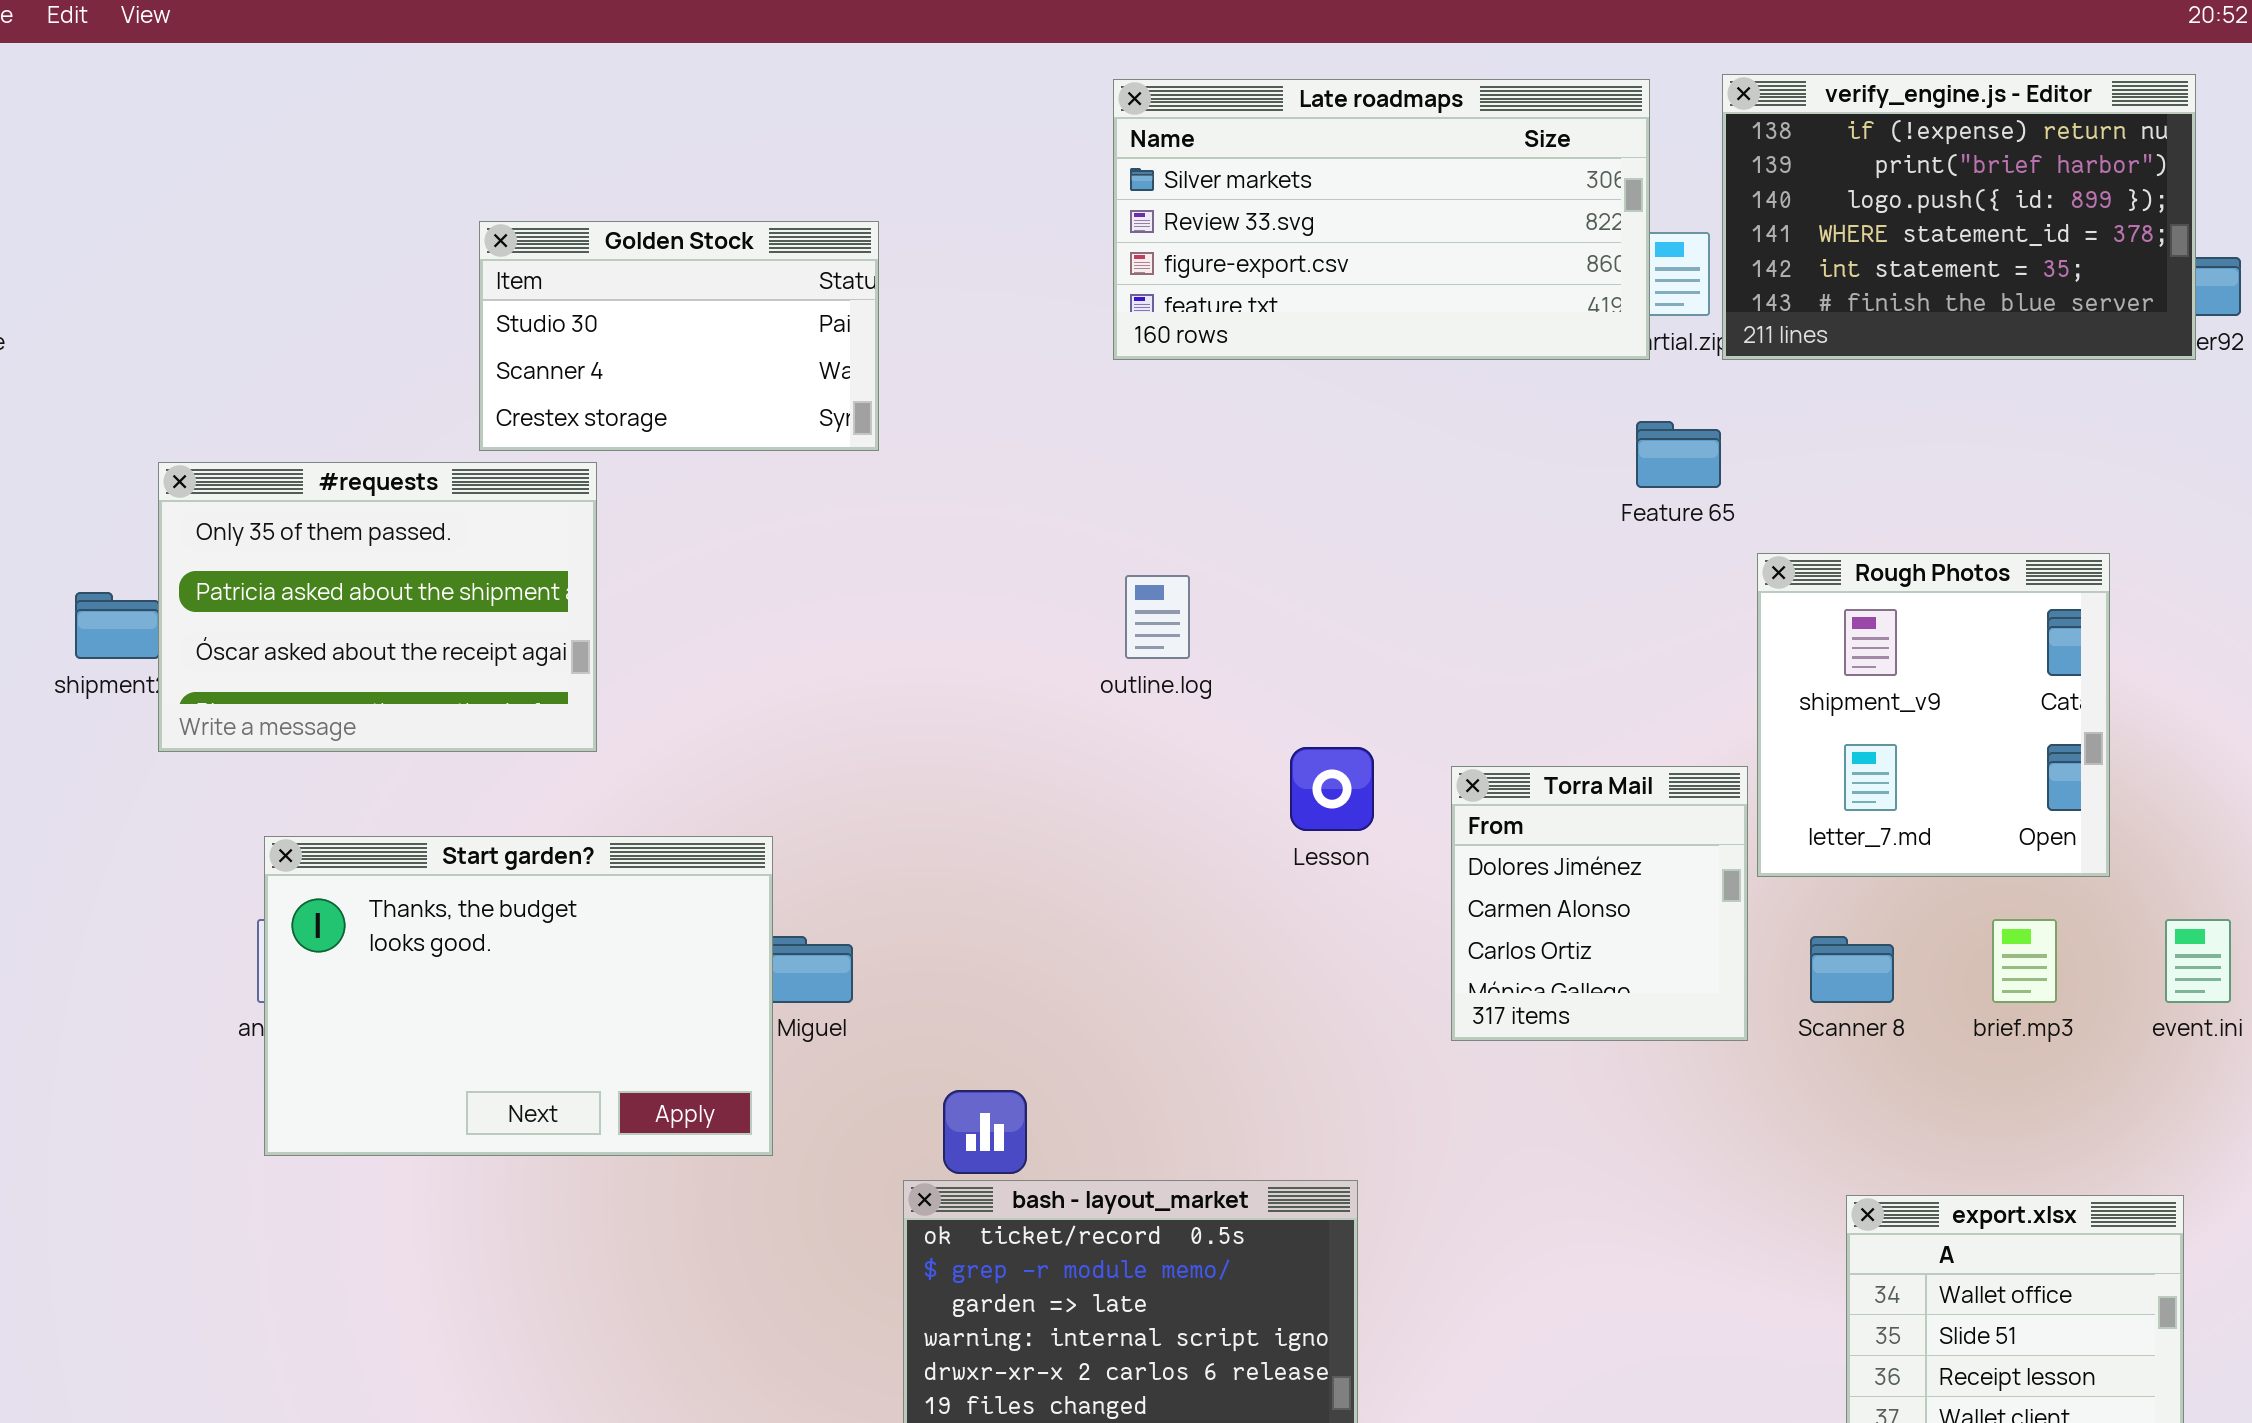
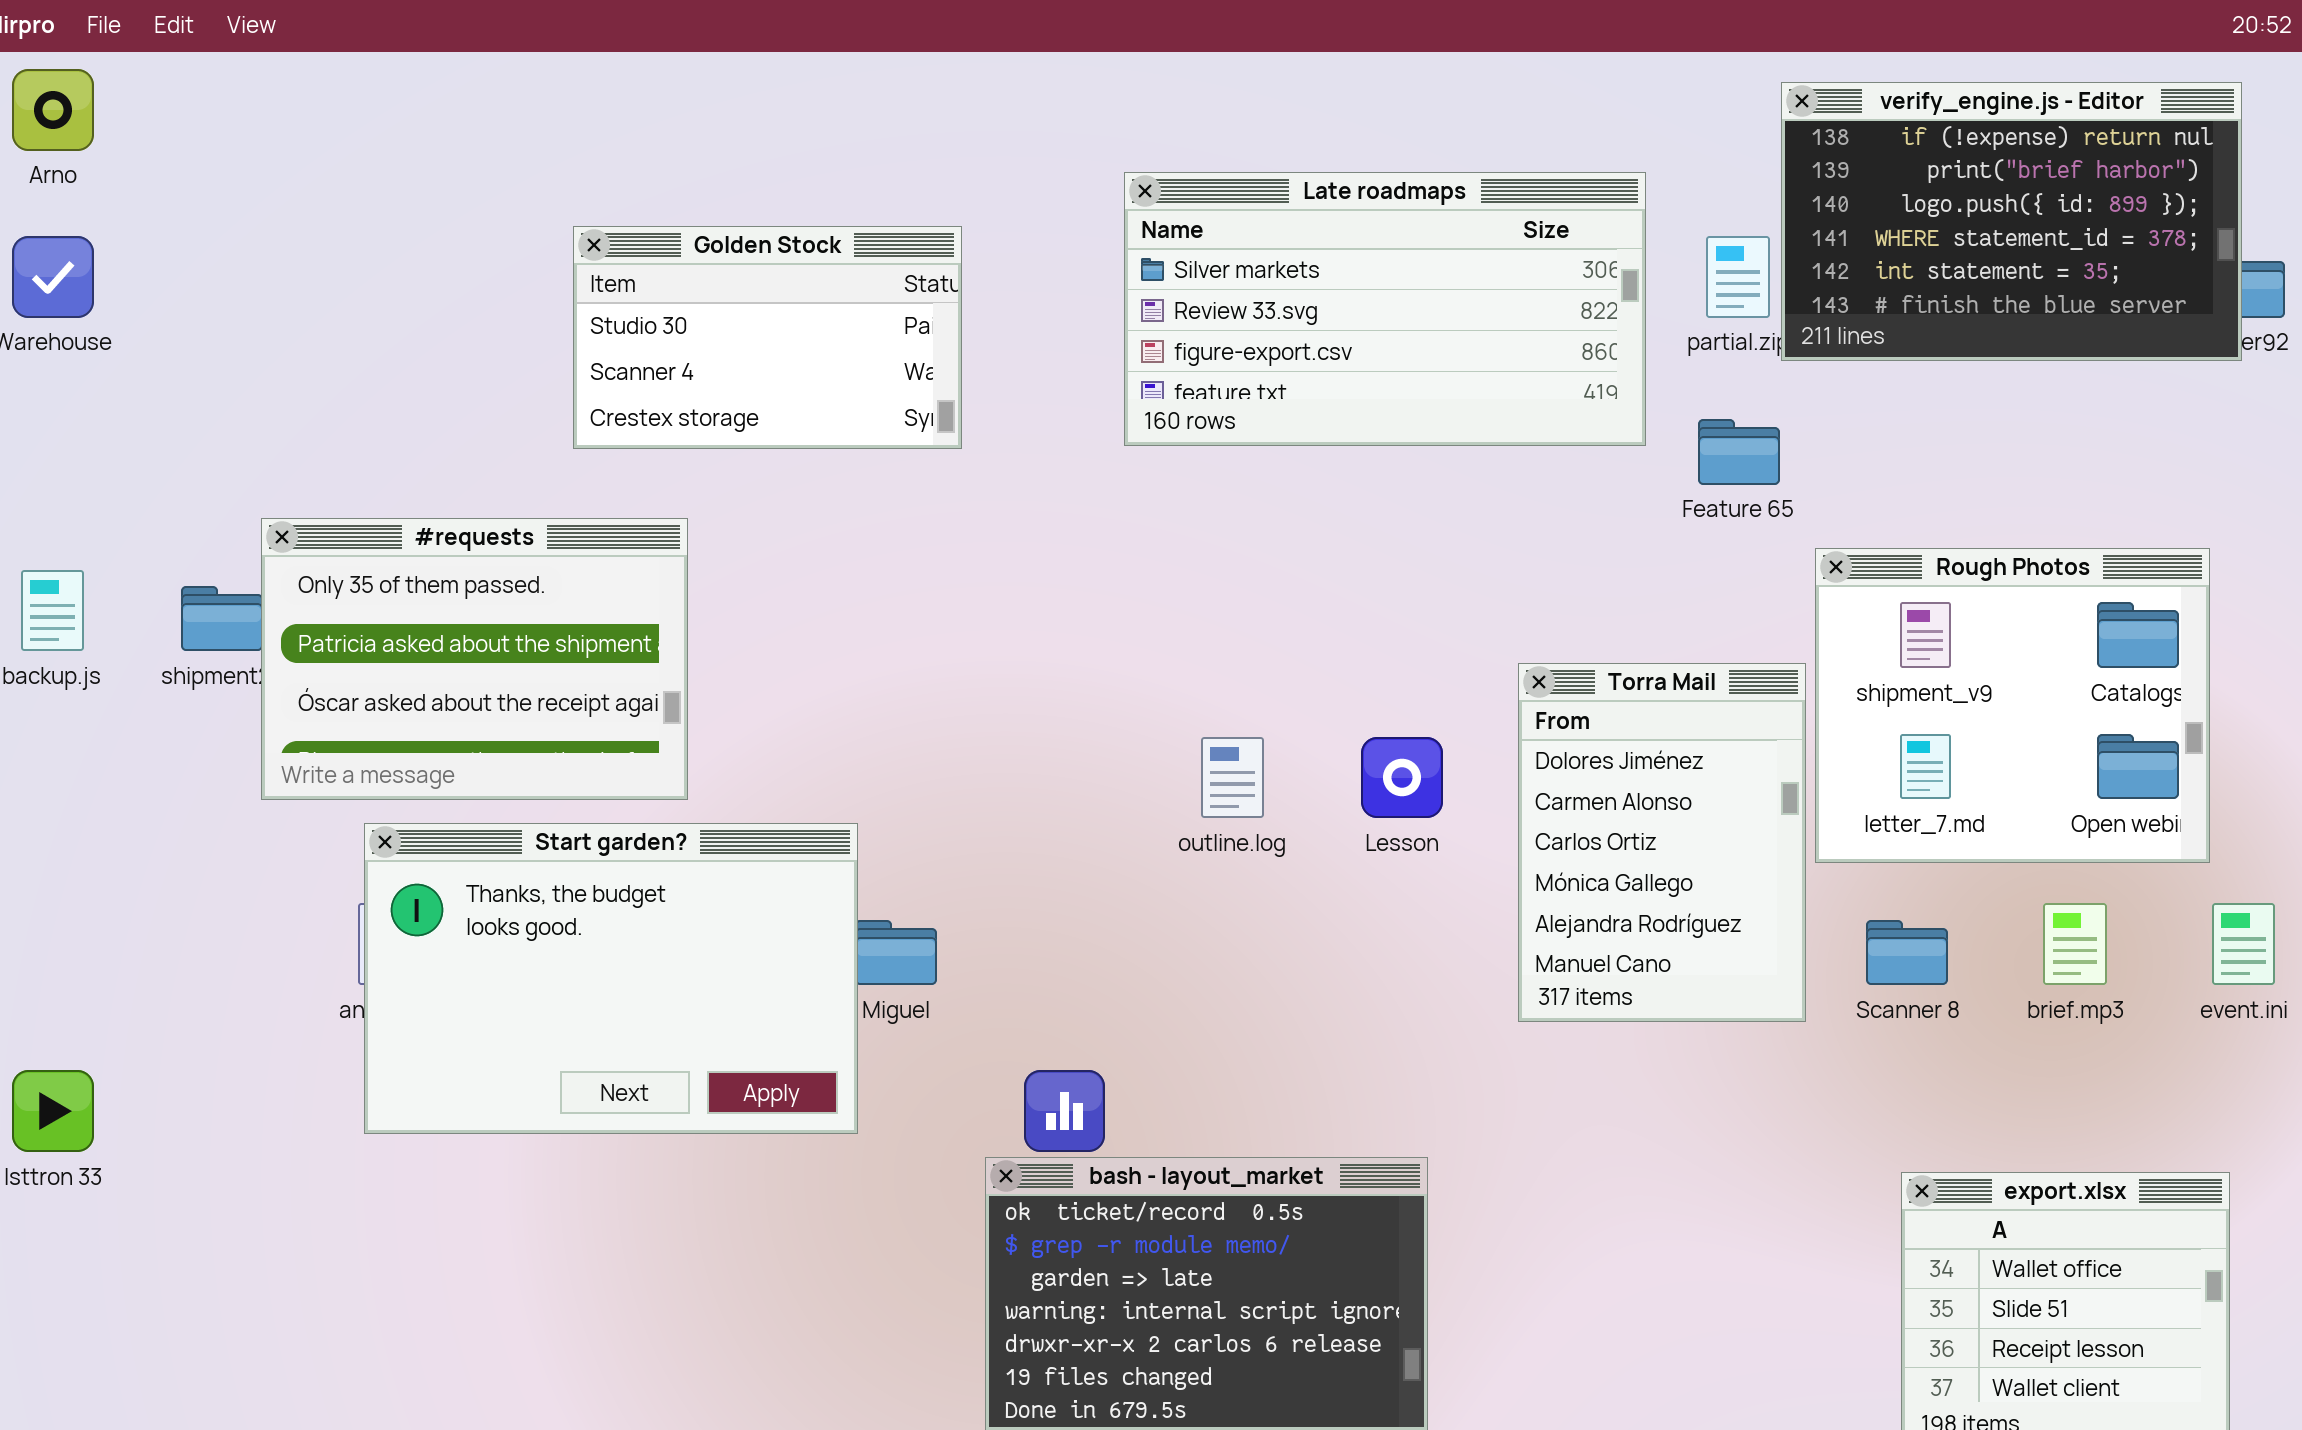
Late roadmaps: [1113,79,1650,360] -> [1124,172,1646,446], moved
#requests: [158,462,597,752] -> [261,518,688,800], moved
Rough Photos: [1757,553,2110,877] -> [1815,548,2210,863], resized
outline.log: [1125,575,1190,659] -> [1201,737,1264,818], moved
Torra Mail: [1451,766,1748,1041] -> [1518,663,1806,1022], resized

